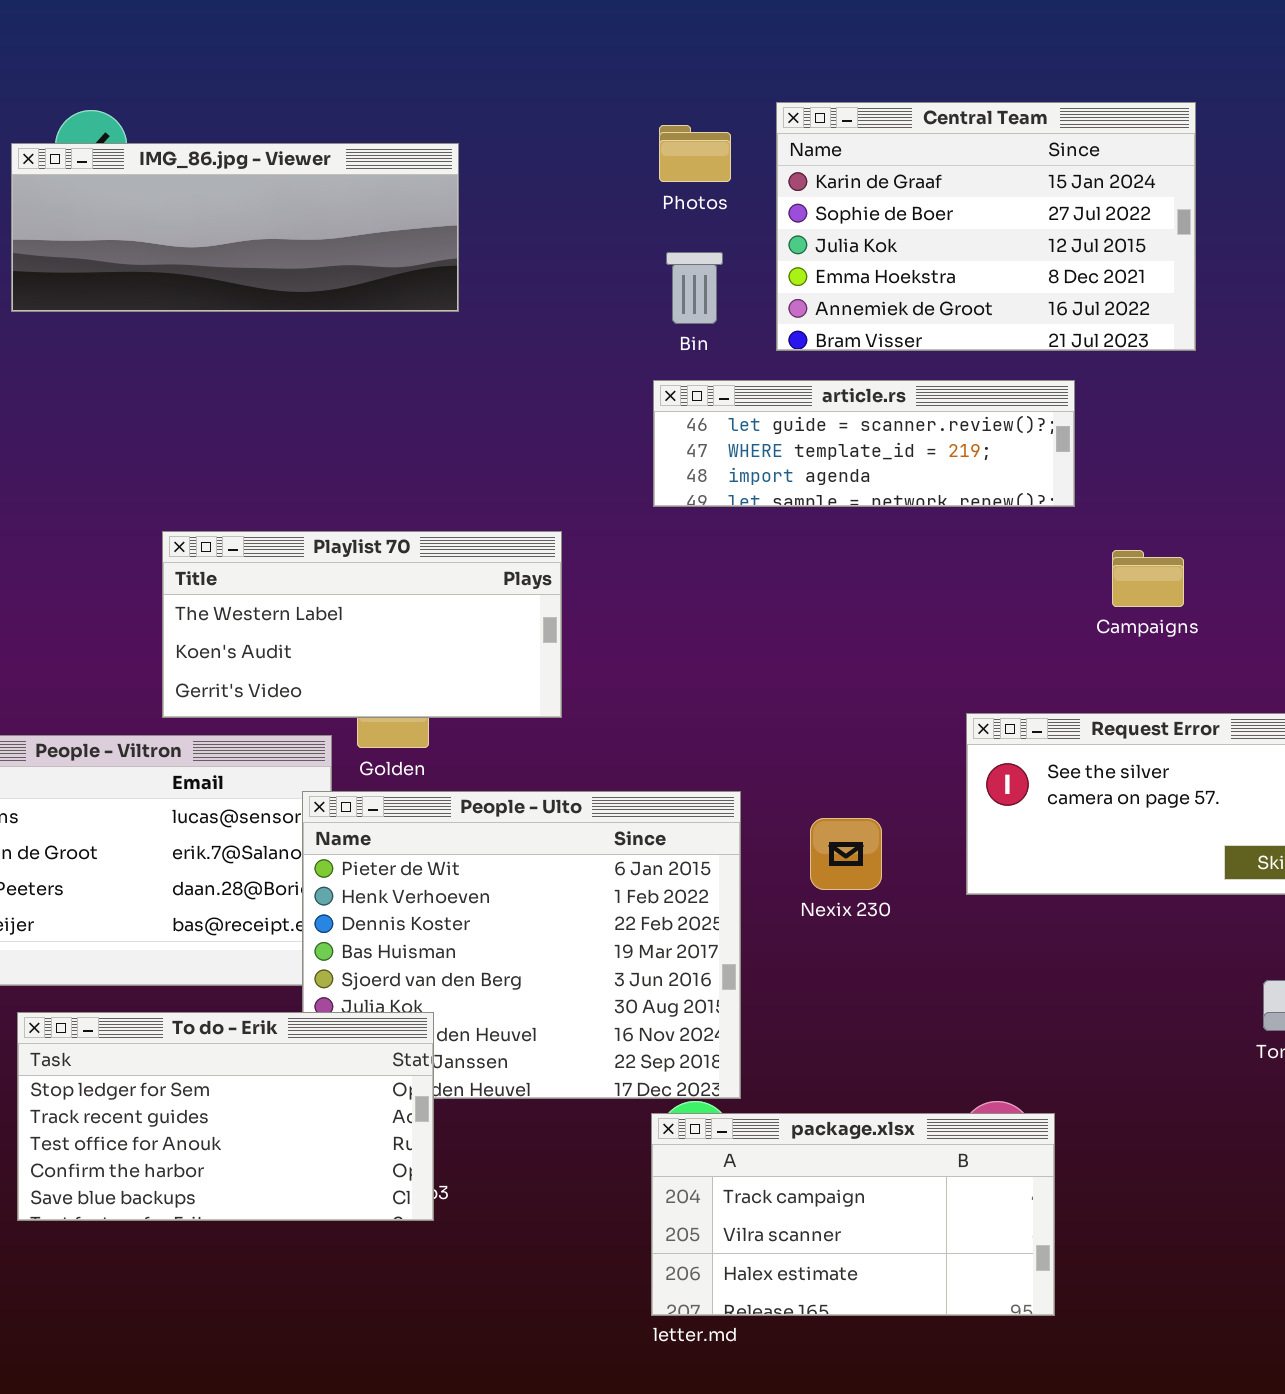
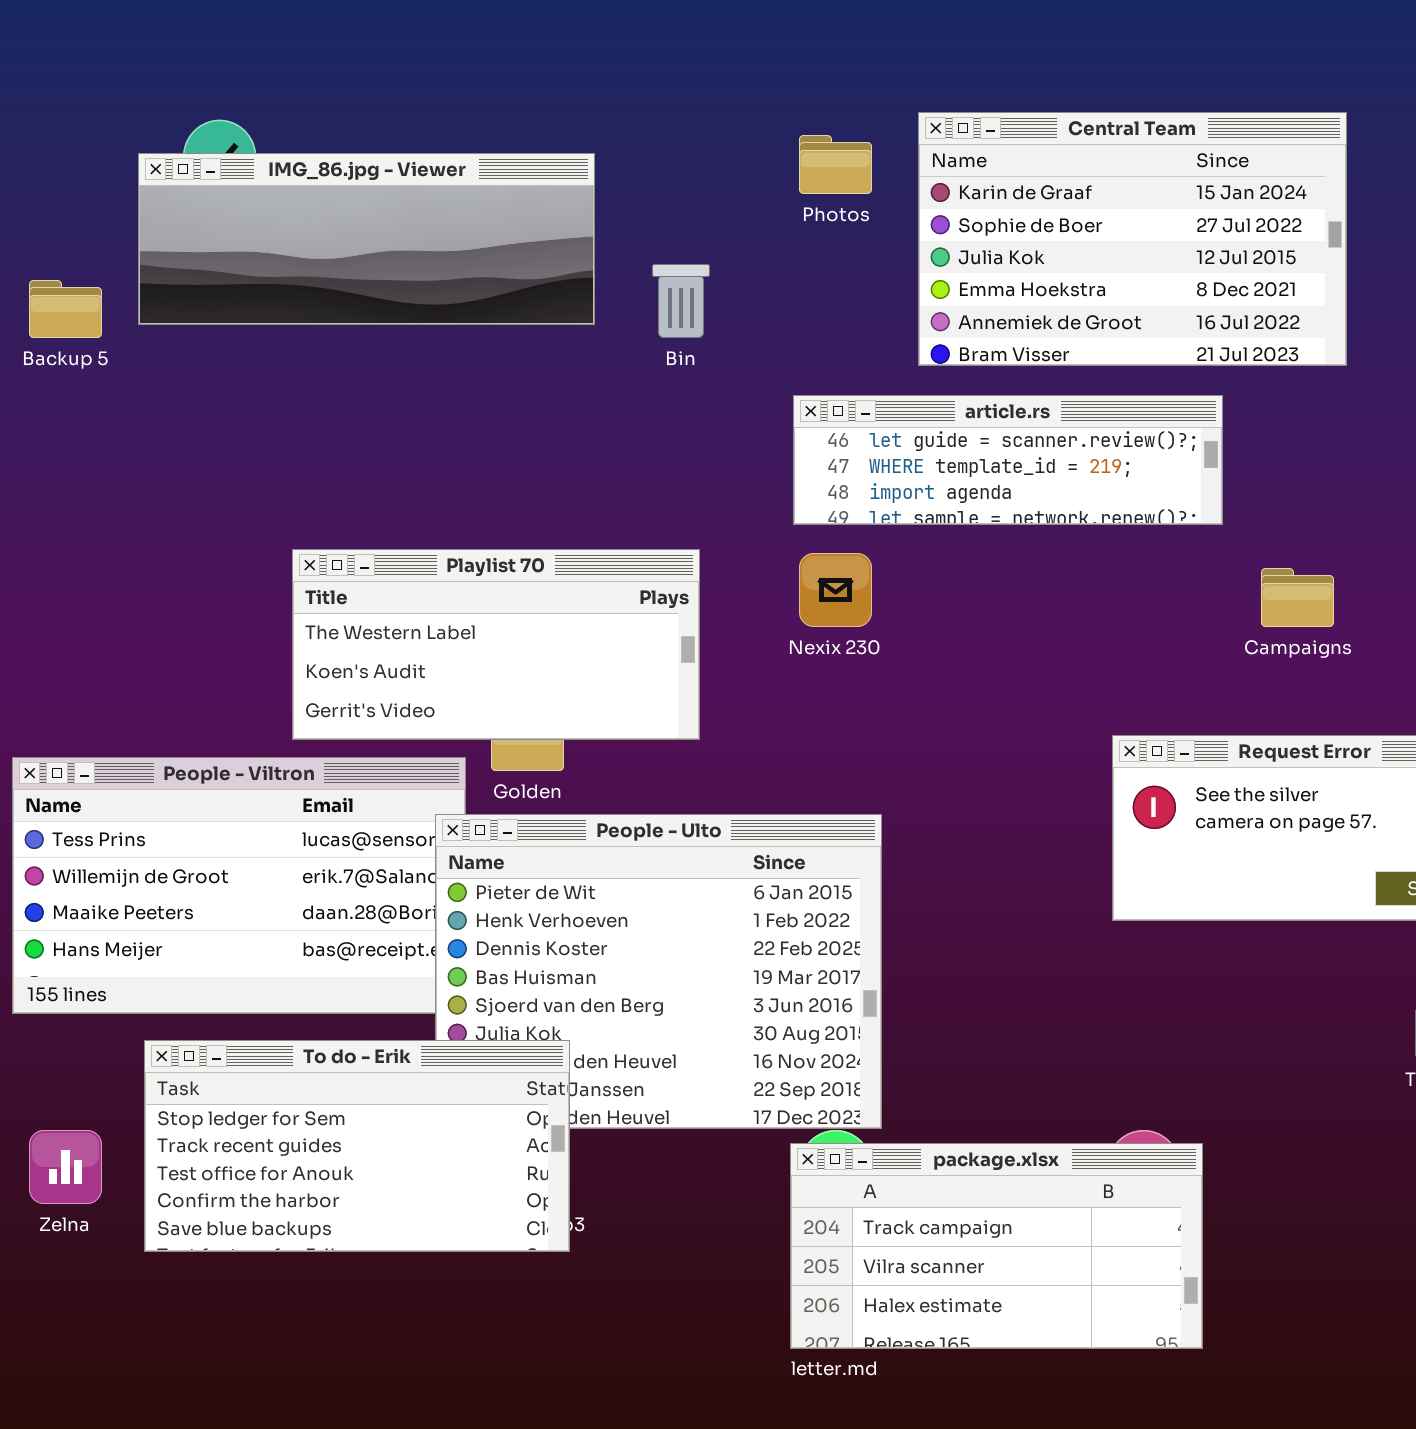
Bin: [666,252,723,324] -> [652,264,710,338], moved
Nexix 230: [810,818,882,890] -> [799,553,872,627], moved

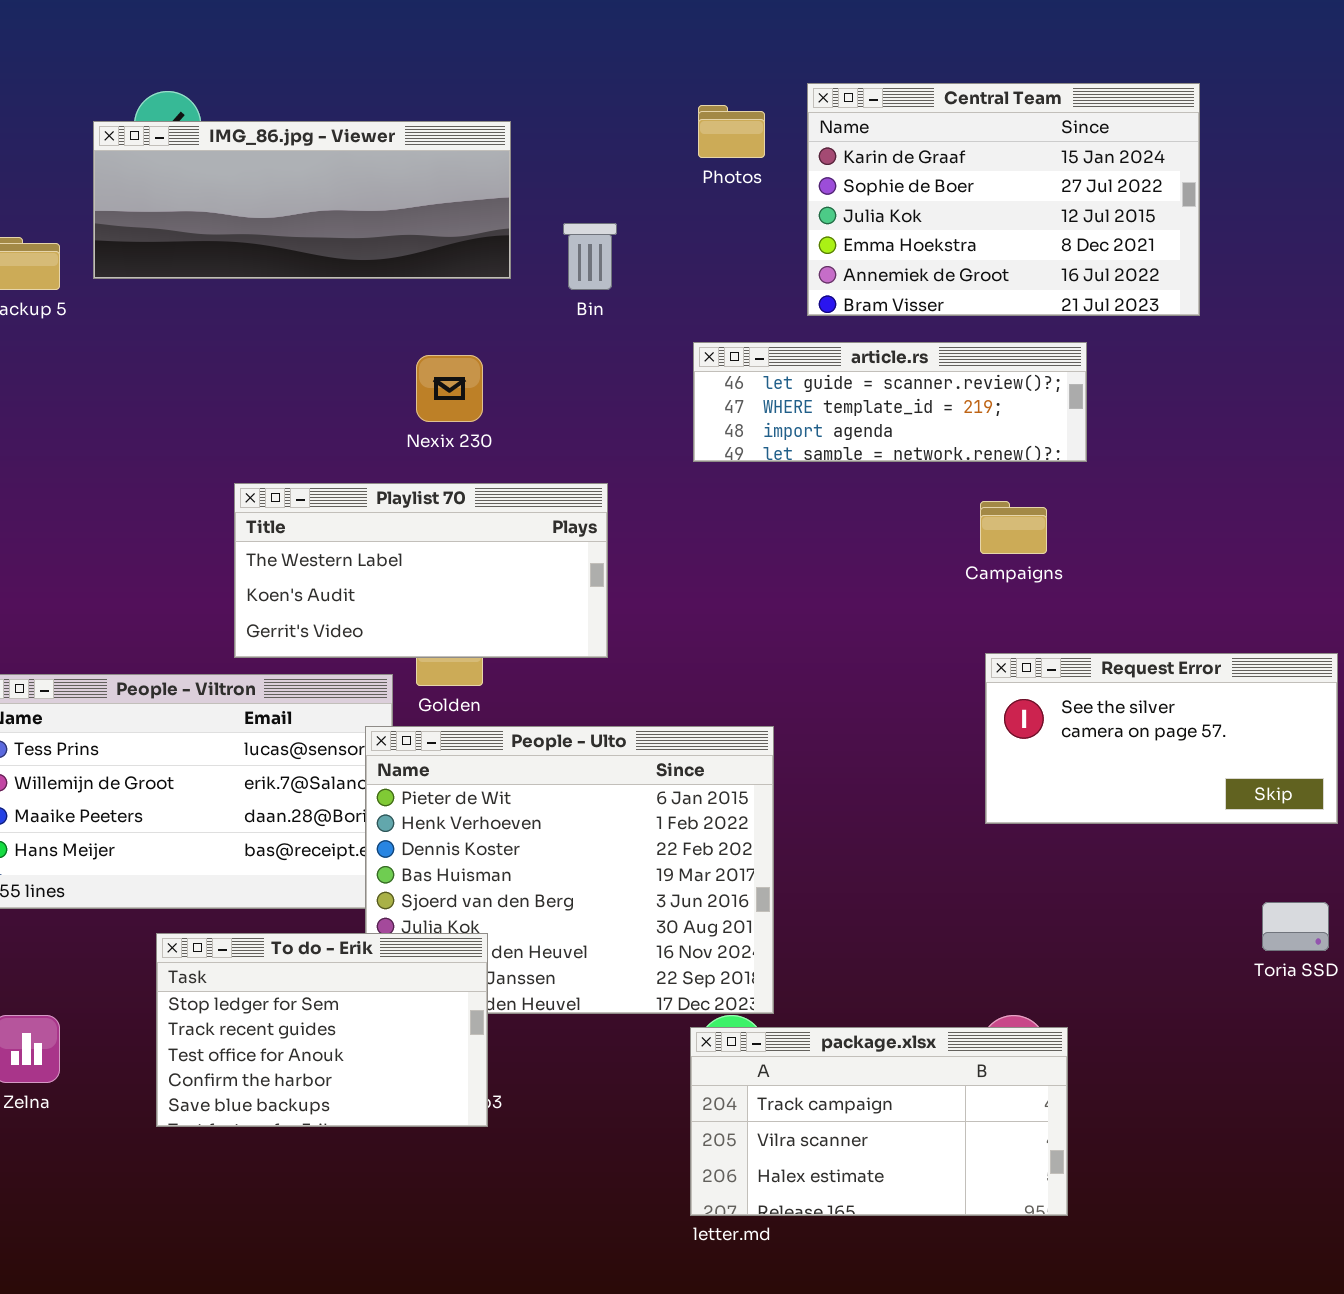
Nexix 230: [799,553,872,627] -> [416,355,483,422], moved
Campaigns: [1261,568,1334,627] -> [980,501,1047,554], moved
To do - Erik: [144,1040,570,1252] -> [156,933,488,1127], resized

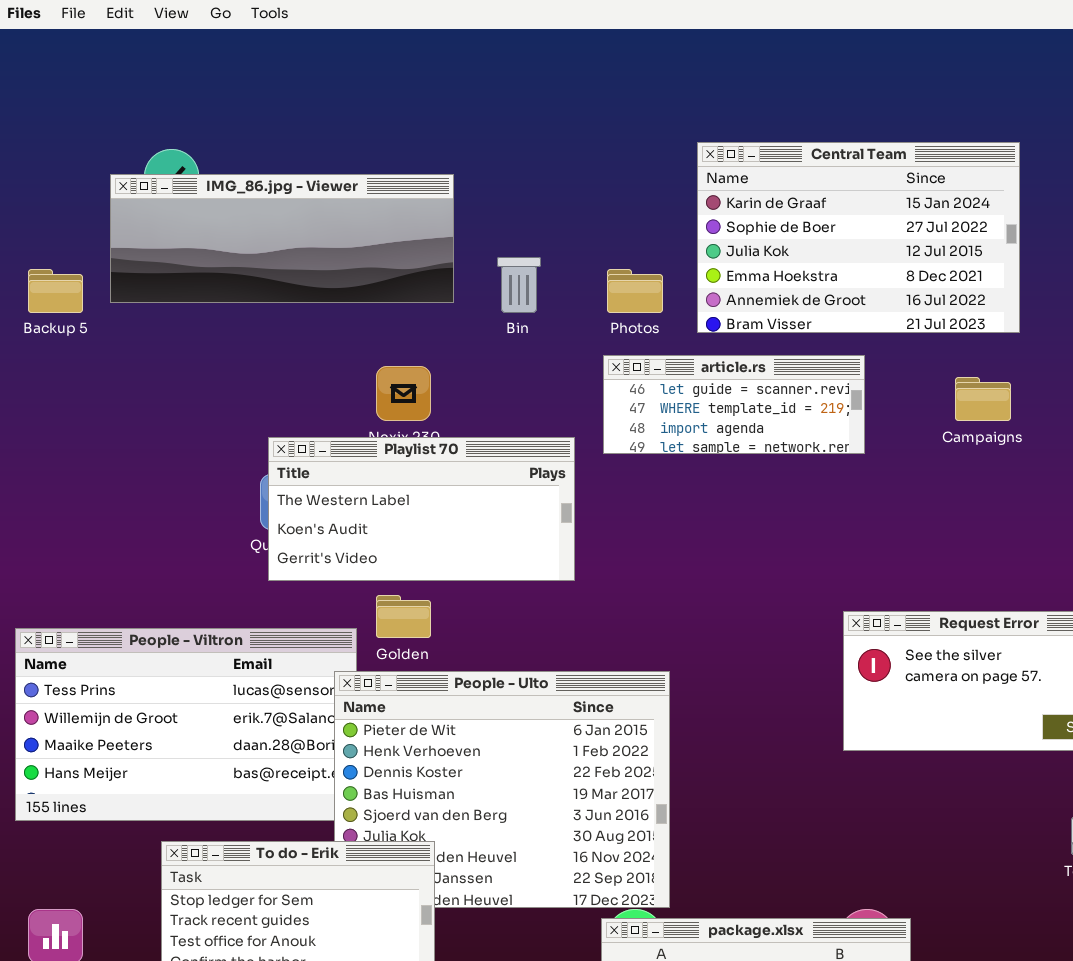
Photos: [698,105,765,158] -> [607,269,663,313], moved
article.rs: [693,342,1087,462] -> [603,355,865,454], resized
Playlist 70: [234,483,608,658] -> [268,437,575,581], moved
Campaigns: [980,501,1047,554] -> [955,377,1011,421], moved

